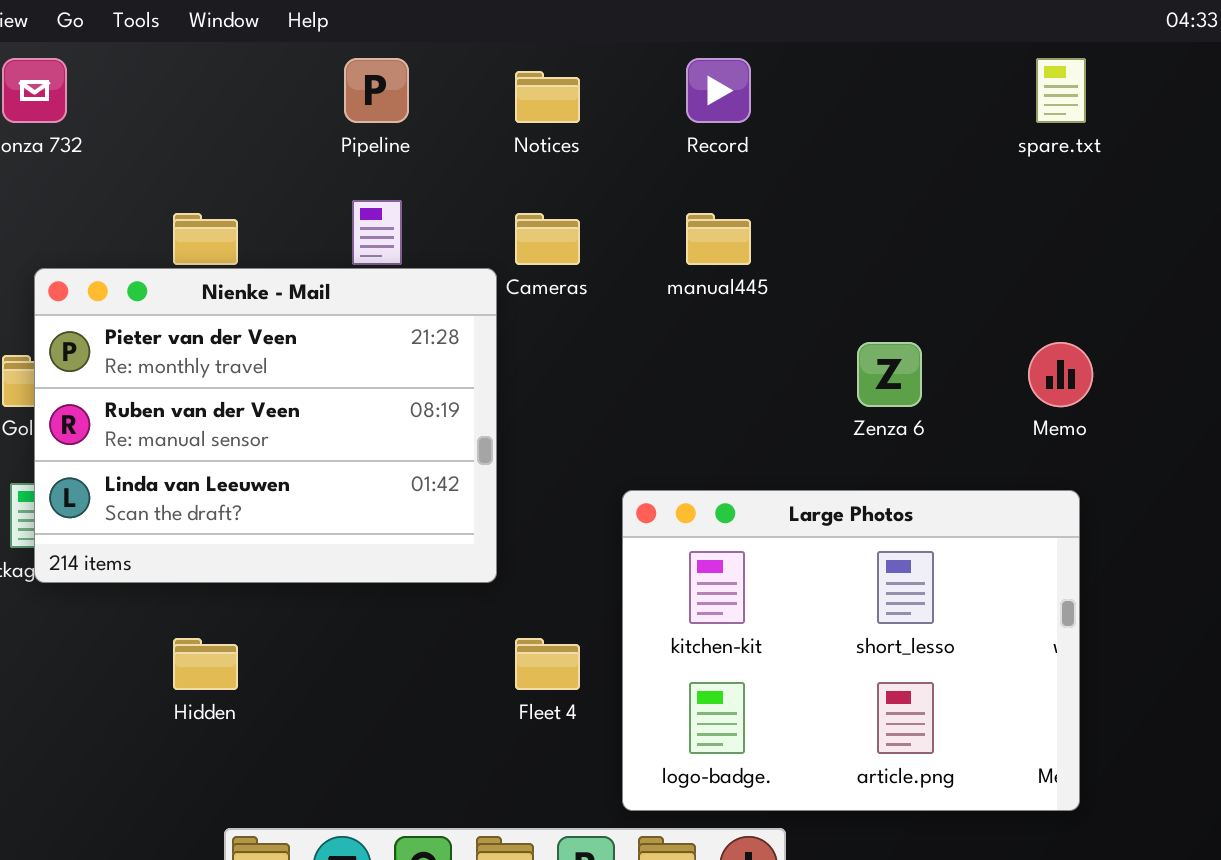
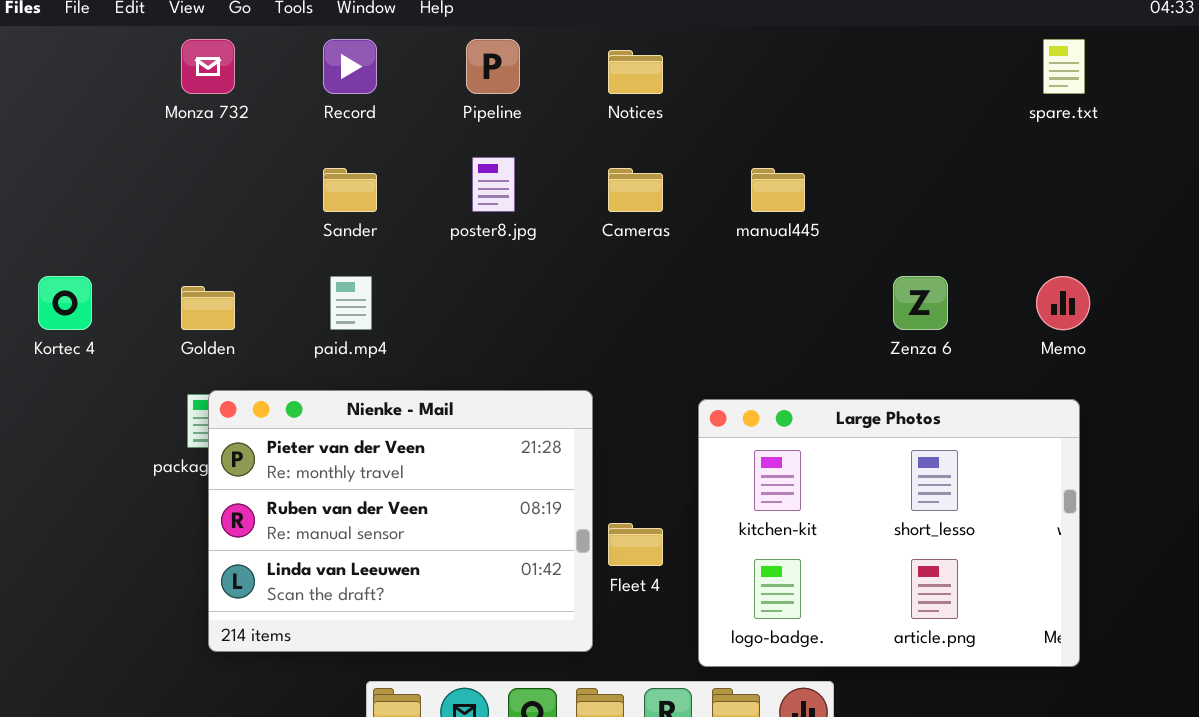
Record: [686,58,751,123] -> [323,39,377,94], moved
Nienke - Mail: [34,268,497,583] -> [208,390,593,652], moved

